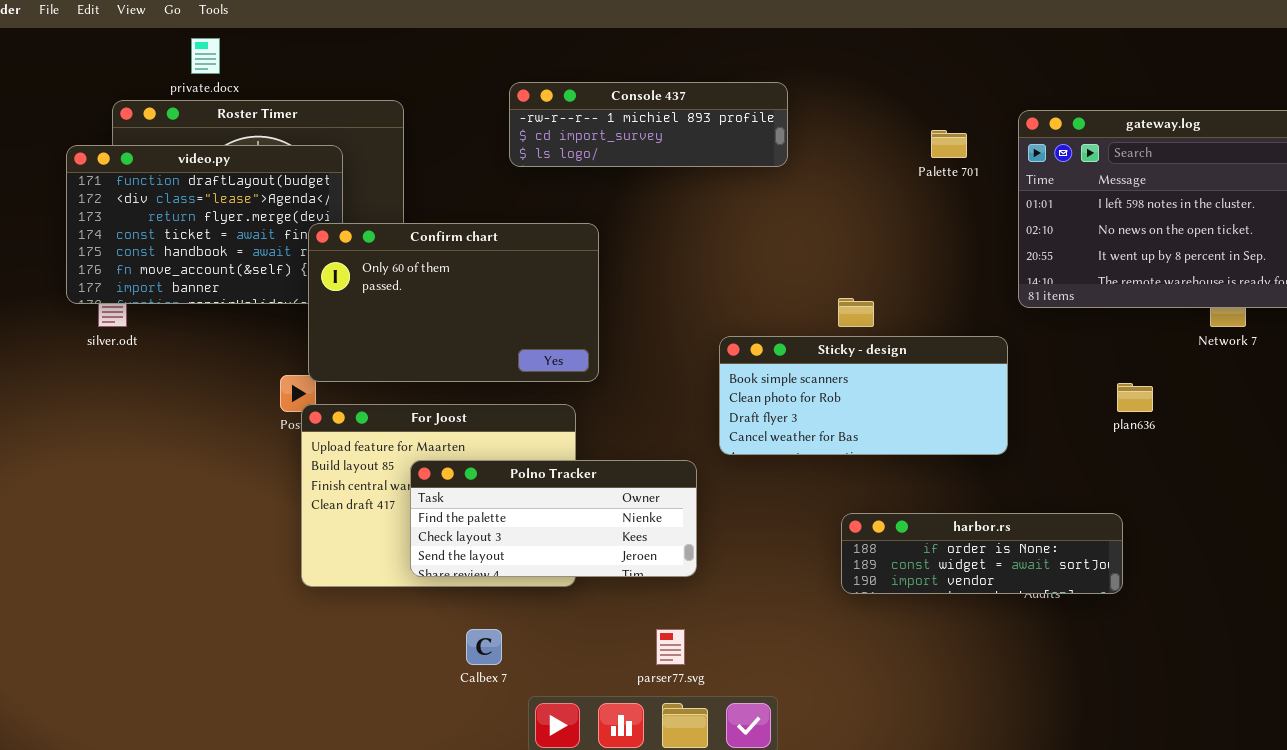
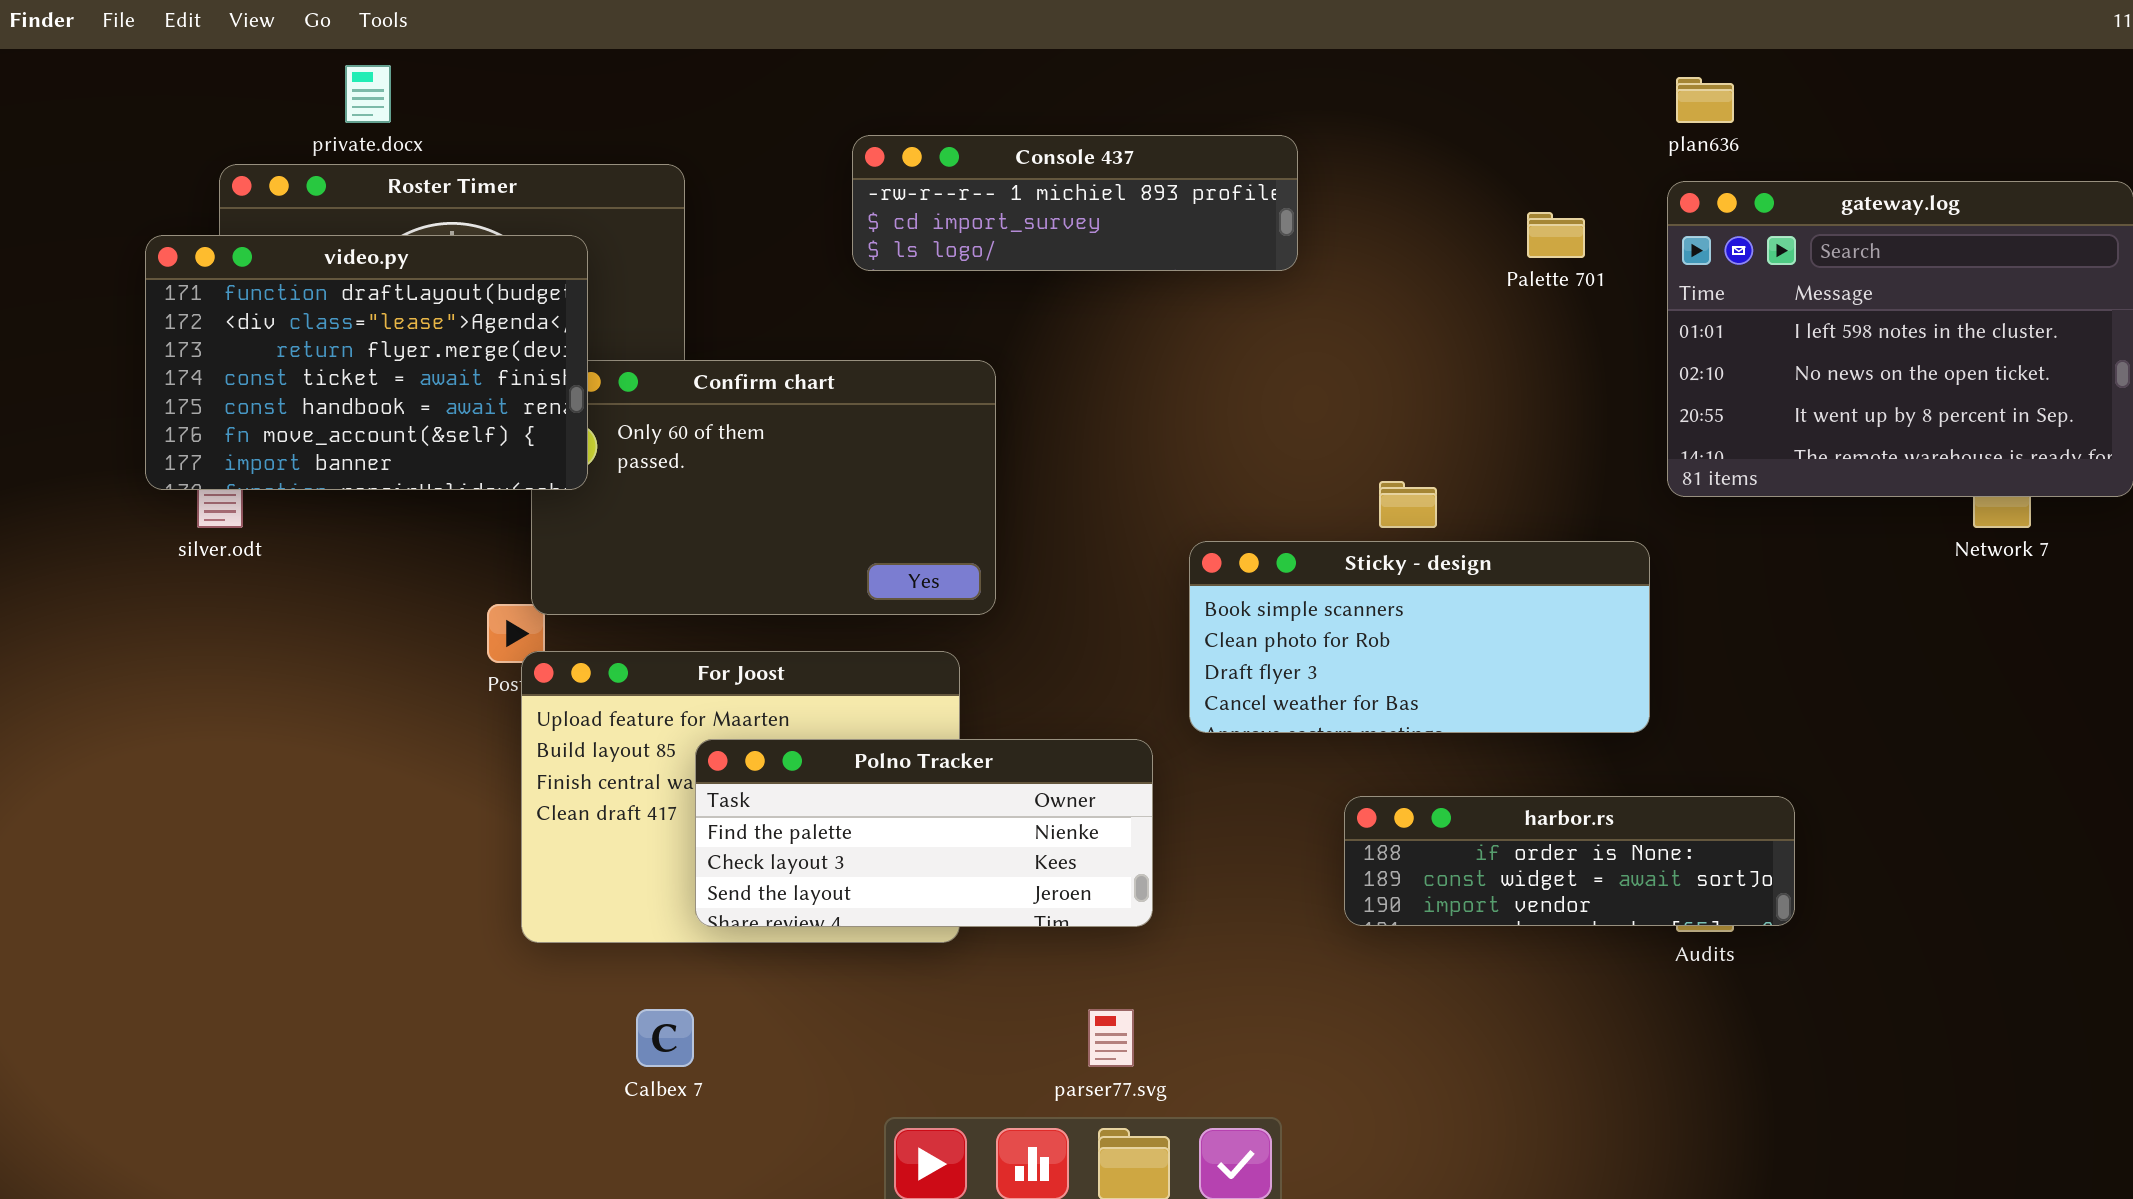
video.py: [66,145,343,304] -> [145,235,588,490], raised
plan636: [1117,383,1153,412] -> [1676,77,1734,123], moved
harbor.rs: [841,513,1123,594] -> [1344,796,1795,926], moved
Calbex 7: [466,629,502,665] -> [636,1009,694,1067], moved

